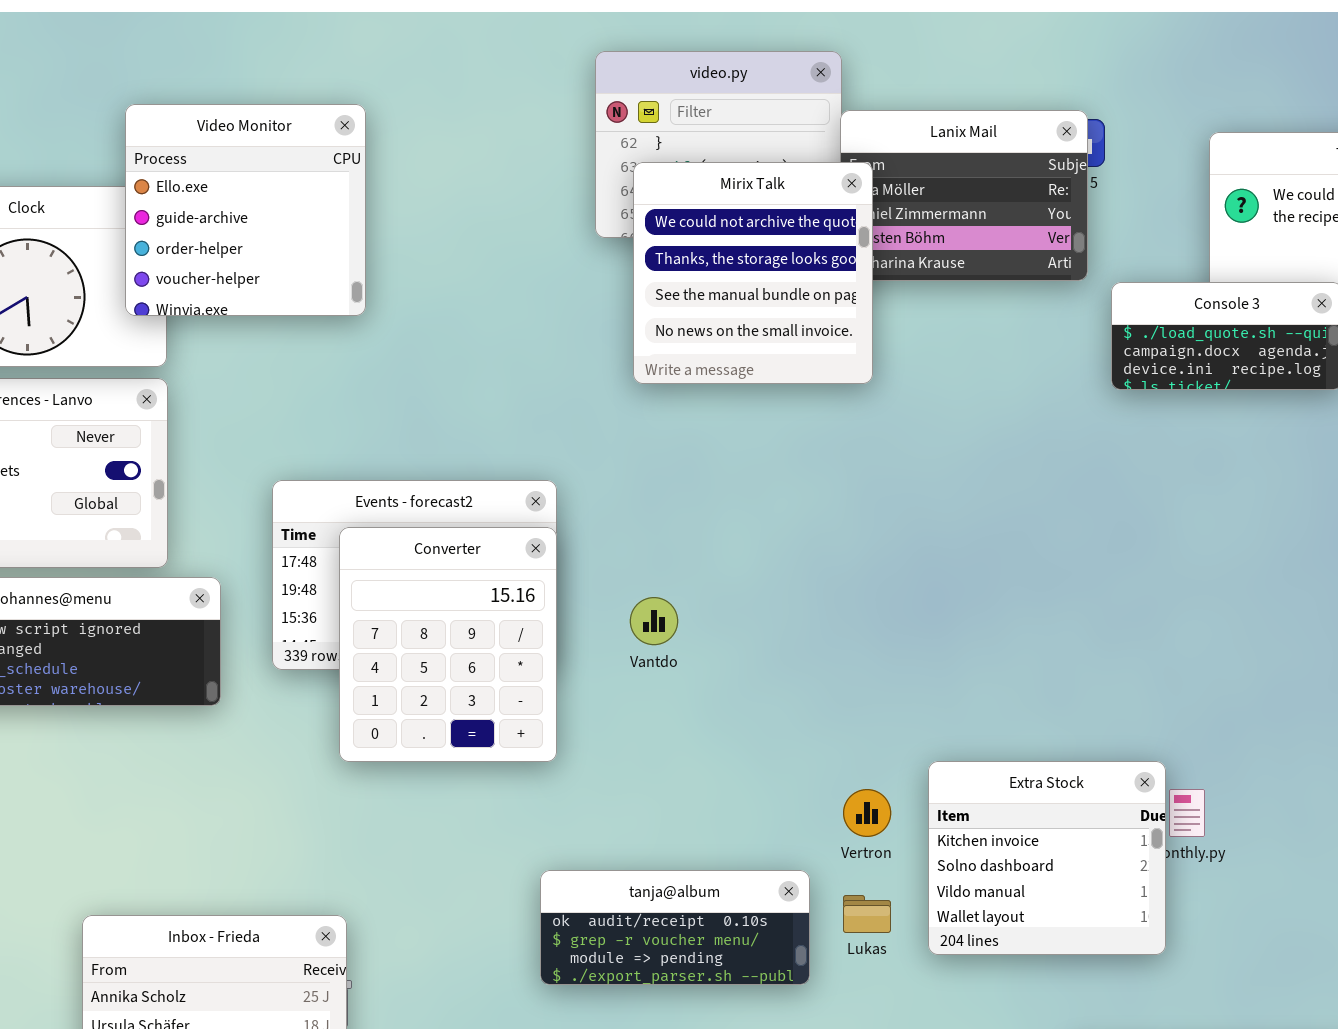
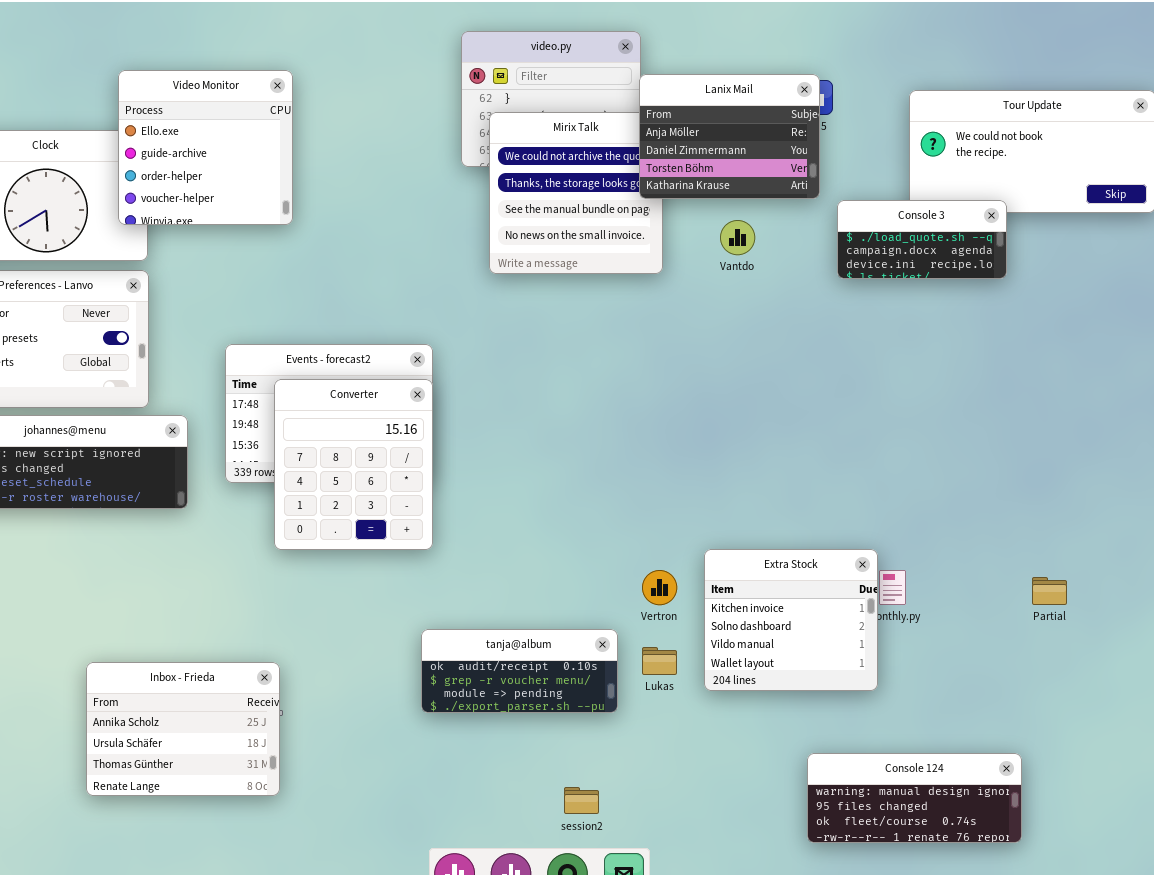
Lanix Mail: [840,110,1088,281] -> [639,74,820,199], raised
Vantdo: [630,597,678,645] -> [720,220,755,255], moved

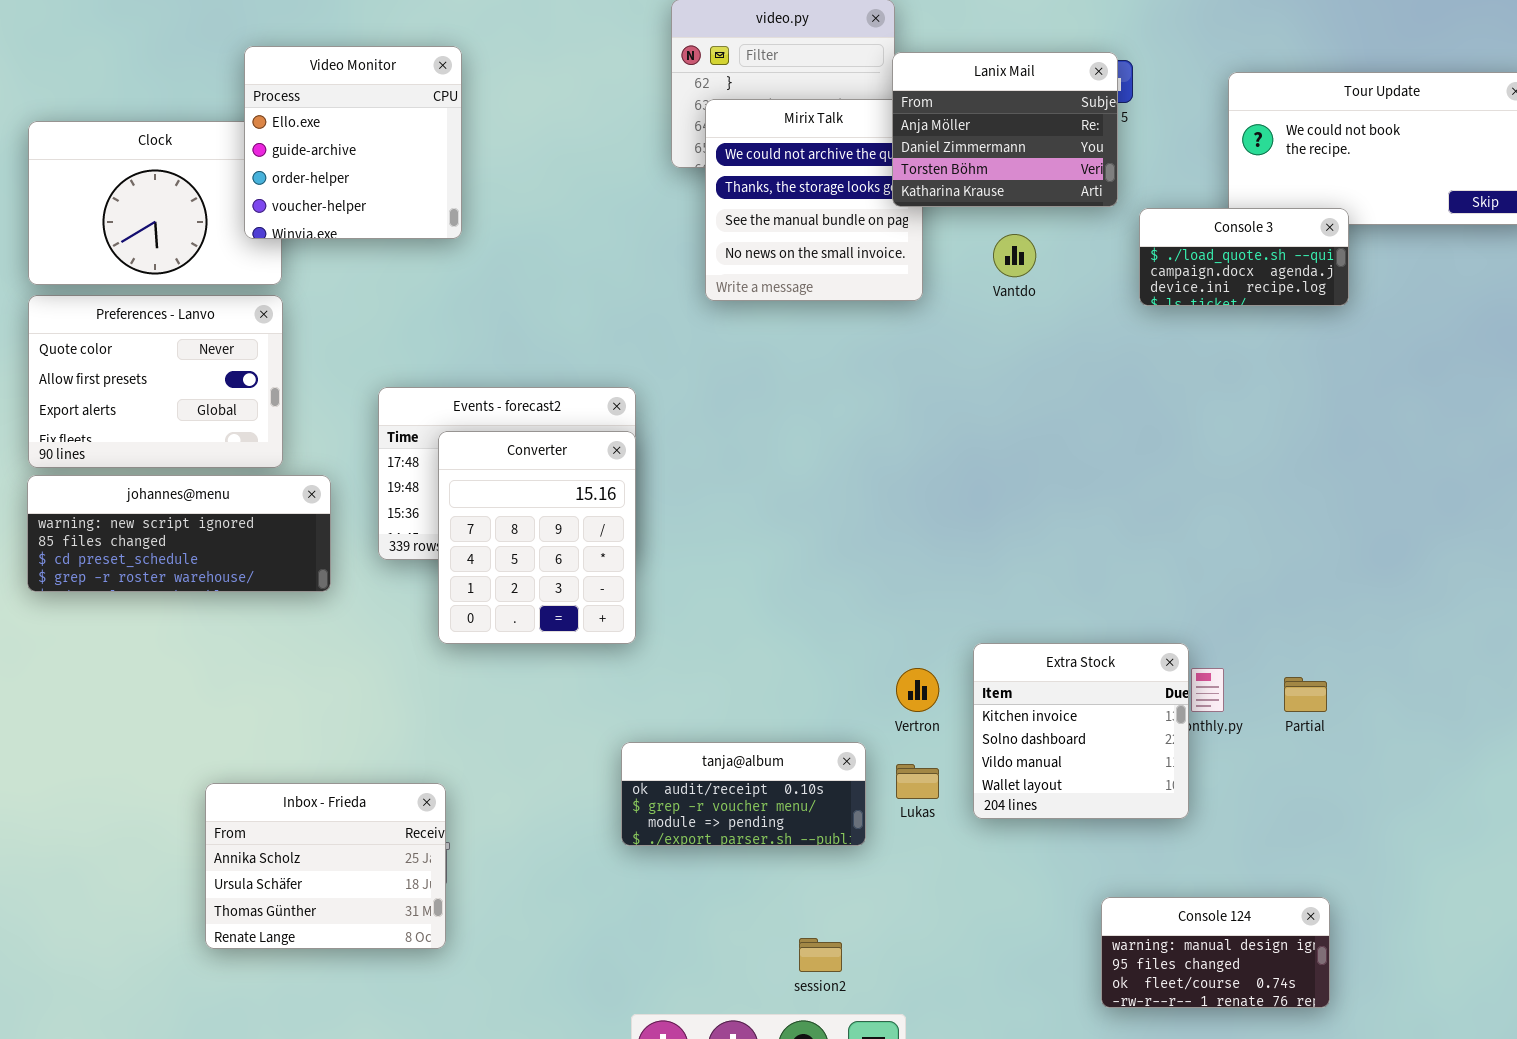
Partial: [1032,577,1067,605] -> [1284,677,1327,712], moved
Console 124: [807,753,1022,843] -> [1101,897,1330,1008], resized

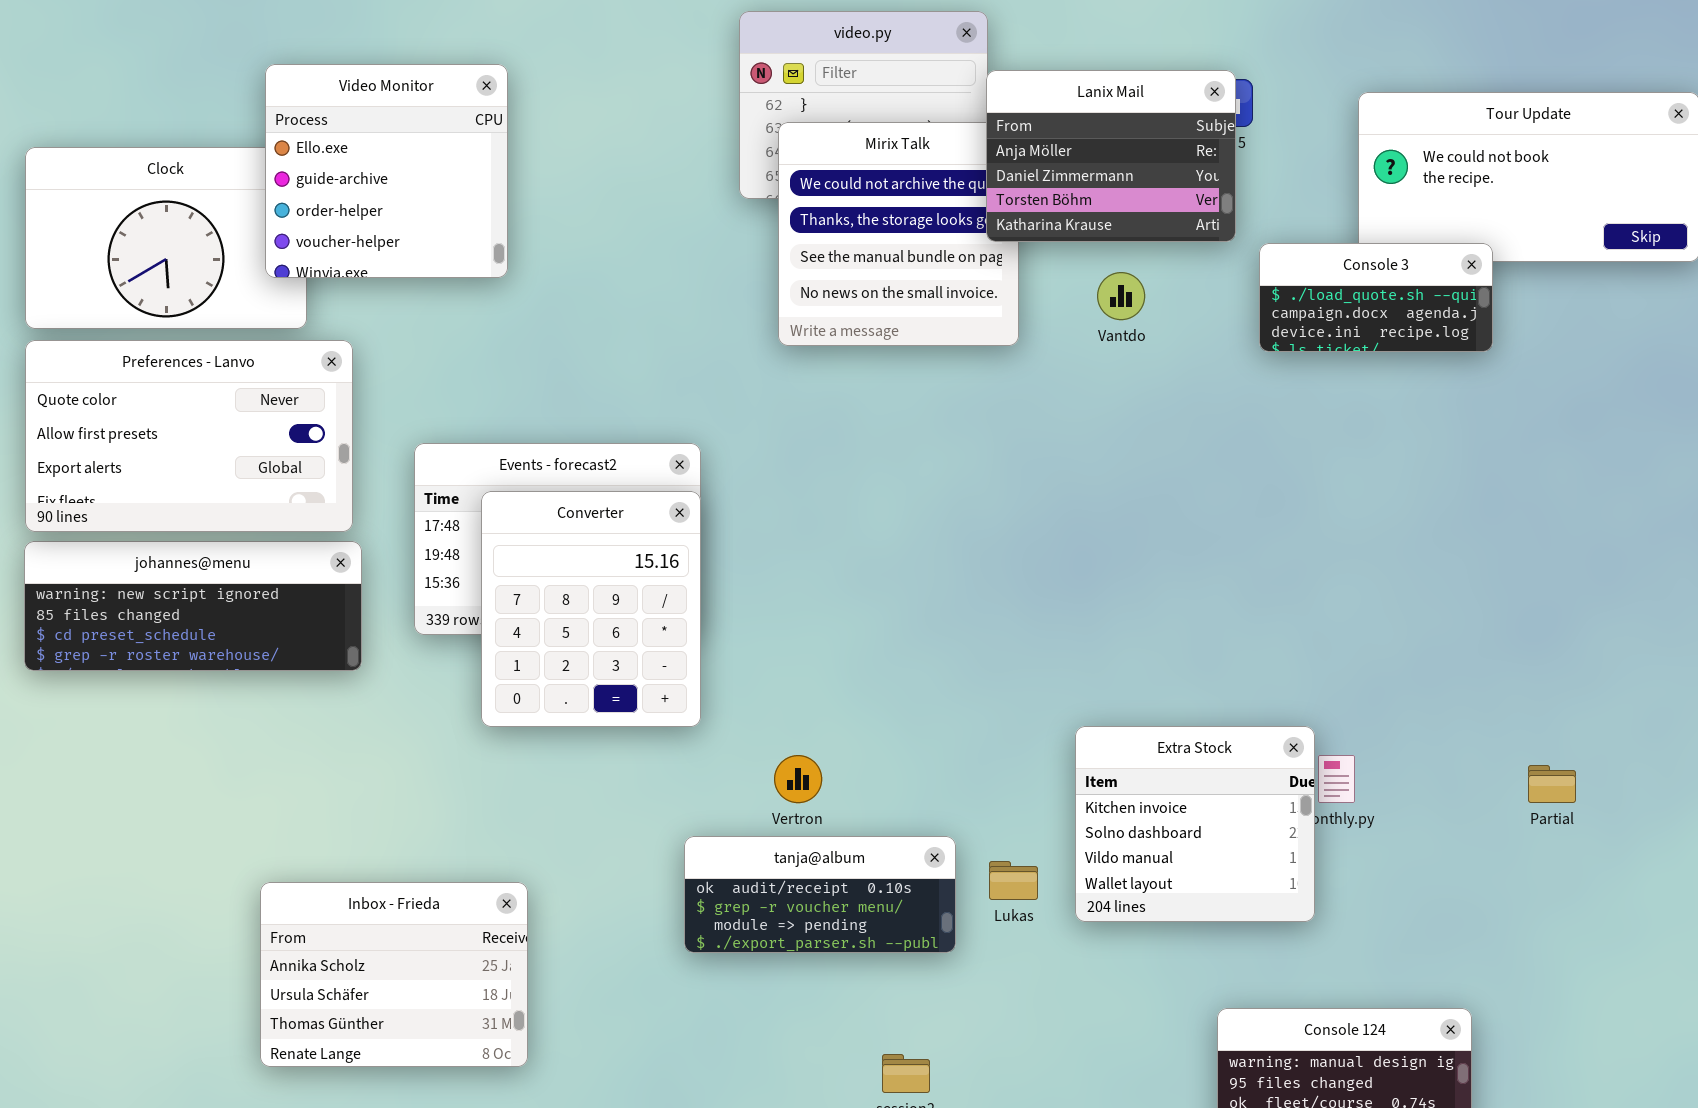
Preferences - Lanvo: [28,295,283,468] -> [25,340,353,532], resized
Vertron: [896,668,939,712] -> [774,755,822,803], moved
Partial: [1284,677,1327,712] -> [1528,765,1576,803], moved
Inbox - Frieda: [205,783,446,949] -> [260,882,528,1067], moved

